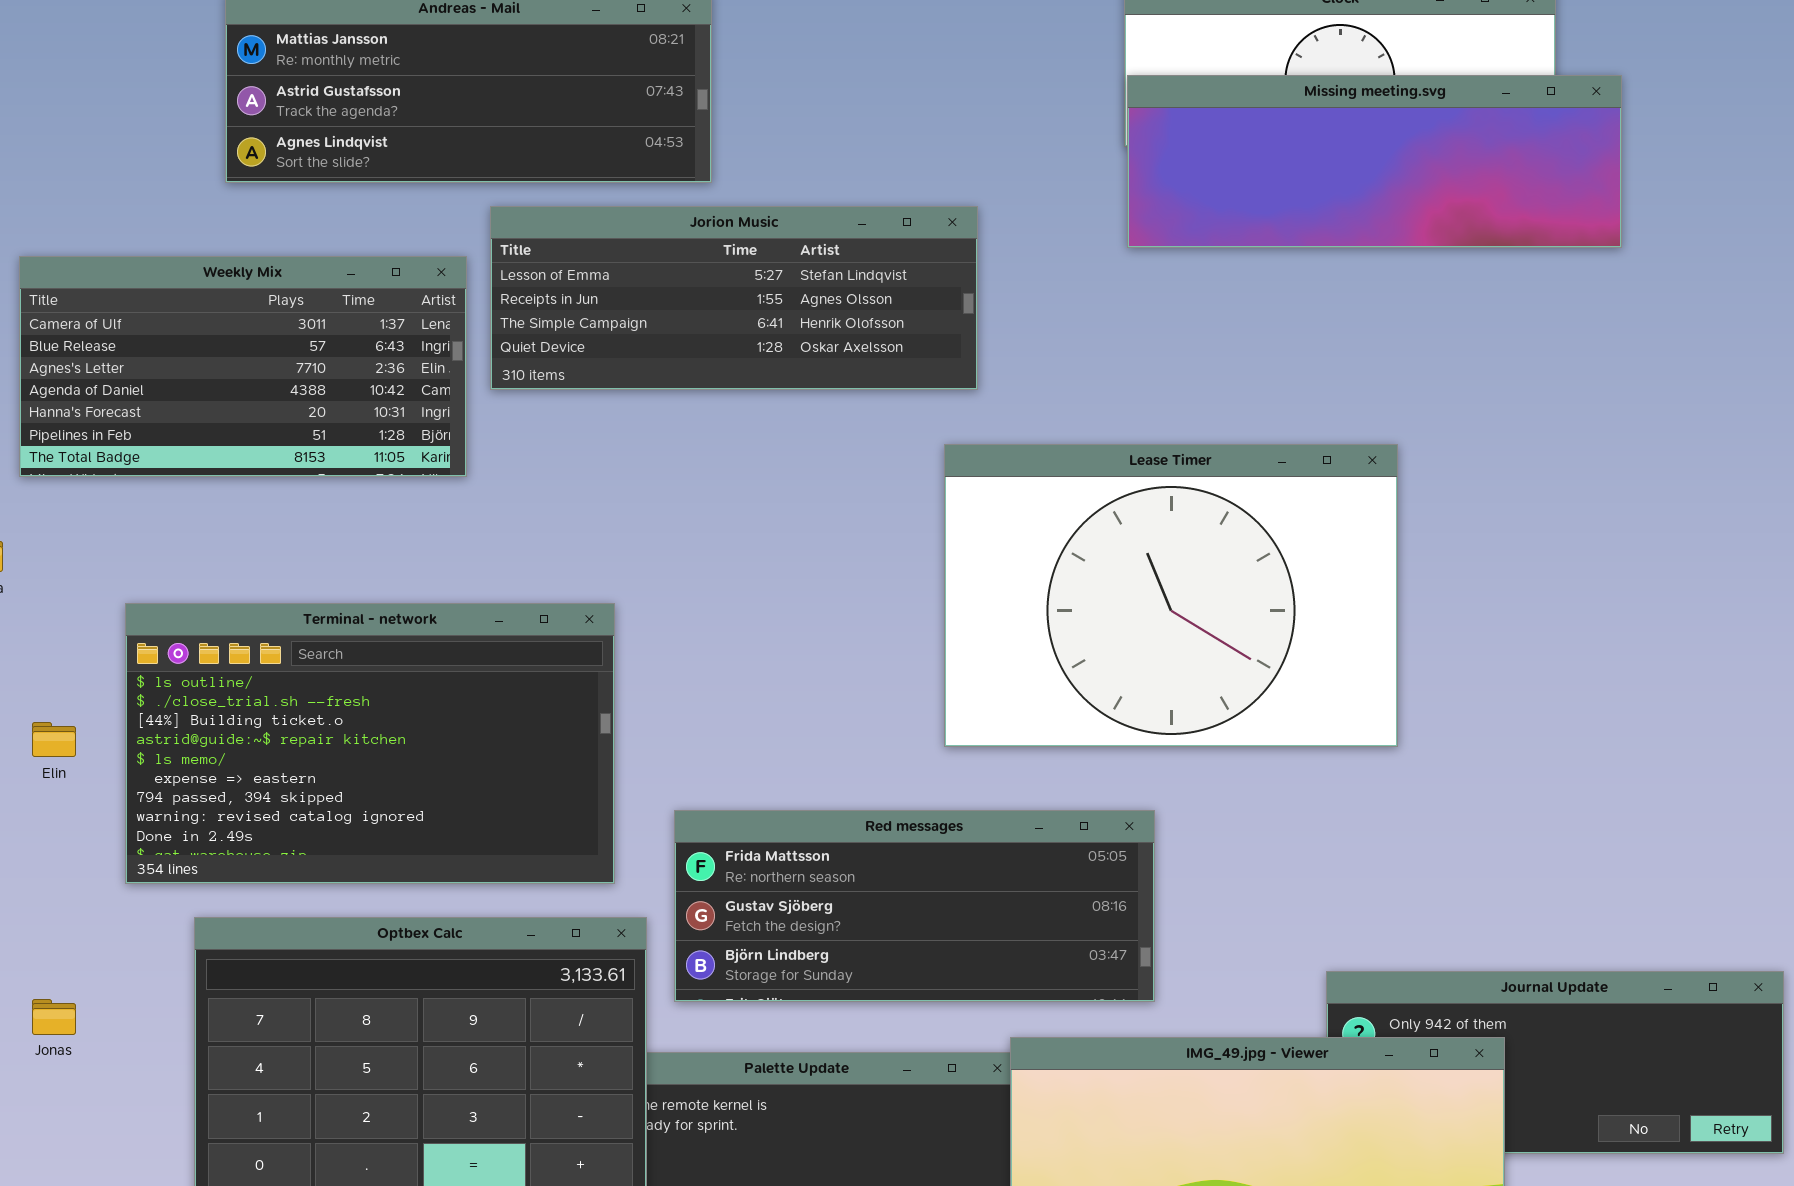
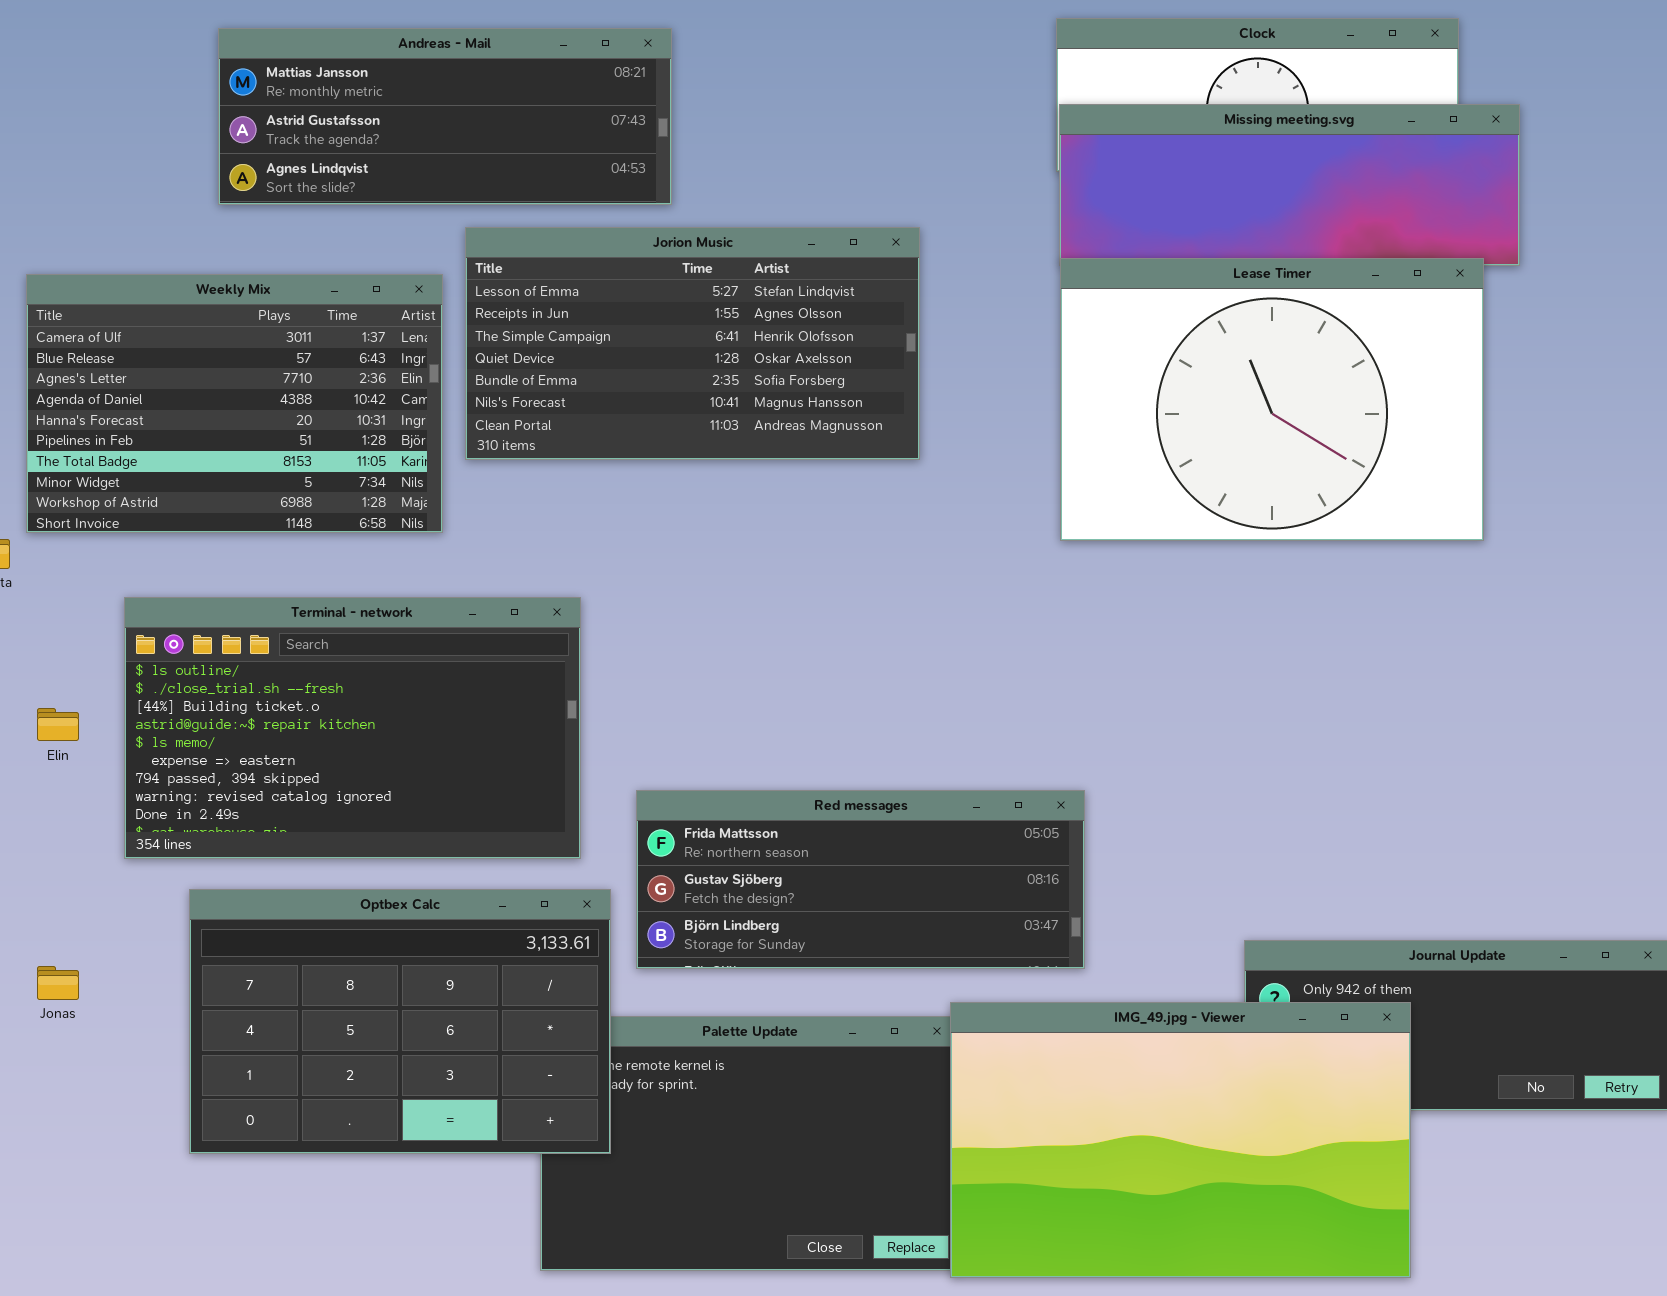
Jorion Music: [490,206,978,390] -> [465,227,920,460], resized
Weekly Mix: [19,256,467,477] -> [26,274,443,533], resized
Lease Timer: [944,444,1398,747] -> [1060,258,1484,541], moved

